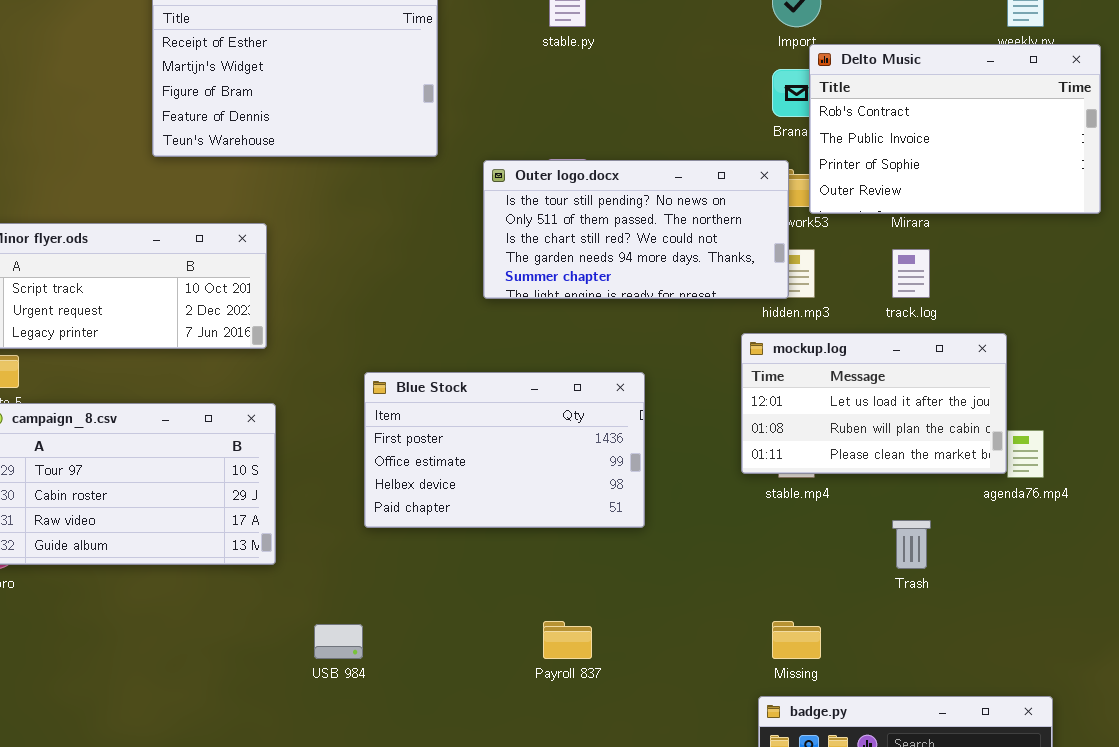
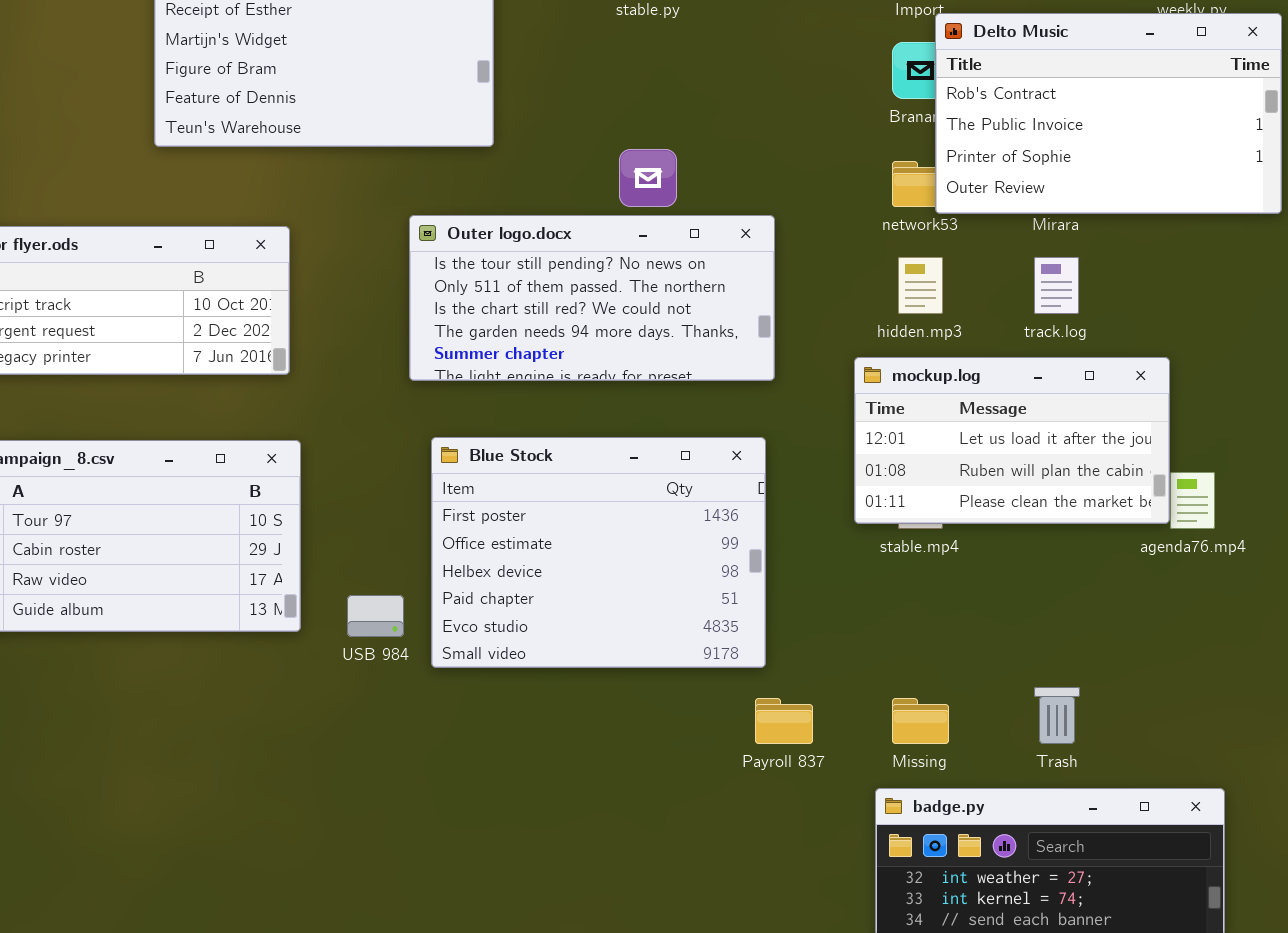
Outer logo.docx: [483,160,789,299] -> [409,215,775,381], moved
Blue Stock: [364,372,645,528] -> [431,437,766,668], moved, resized
Trash: [892,520,931,569] -> [1034,687,1080,744], moved
Payroll 837: [543,621,592,659] -> [755,698,813,744], moved
USB 984: [314,624,363,659] -> [347,595,404,637], moved

